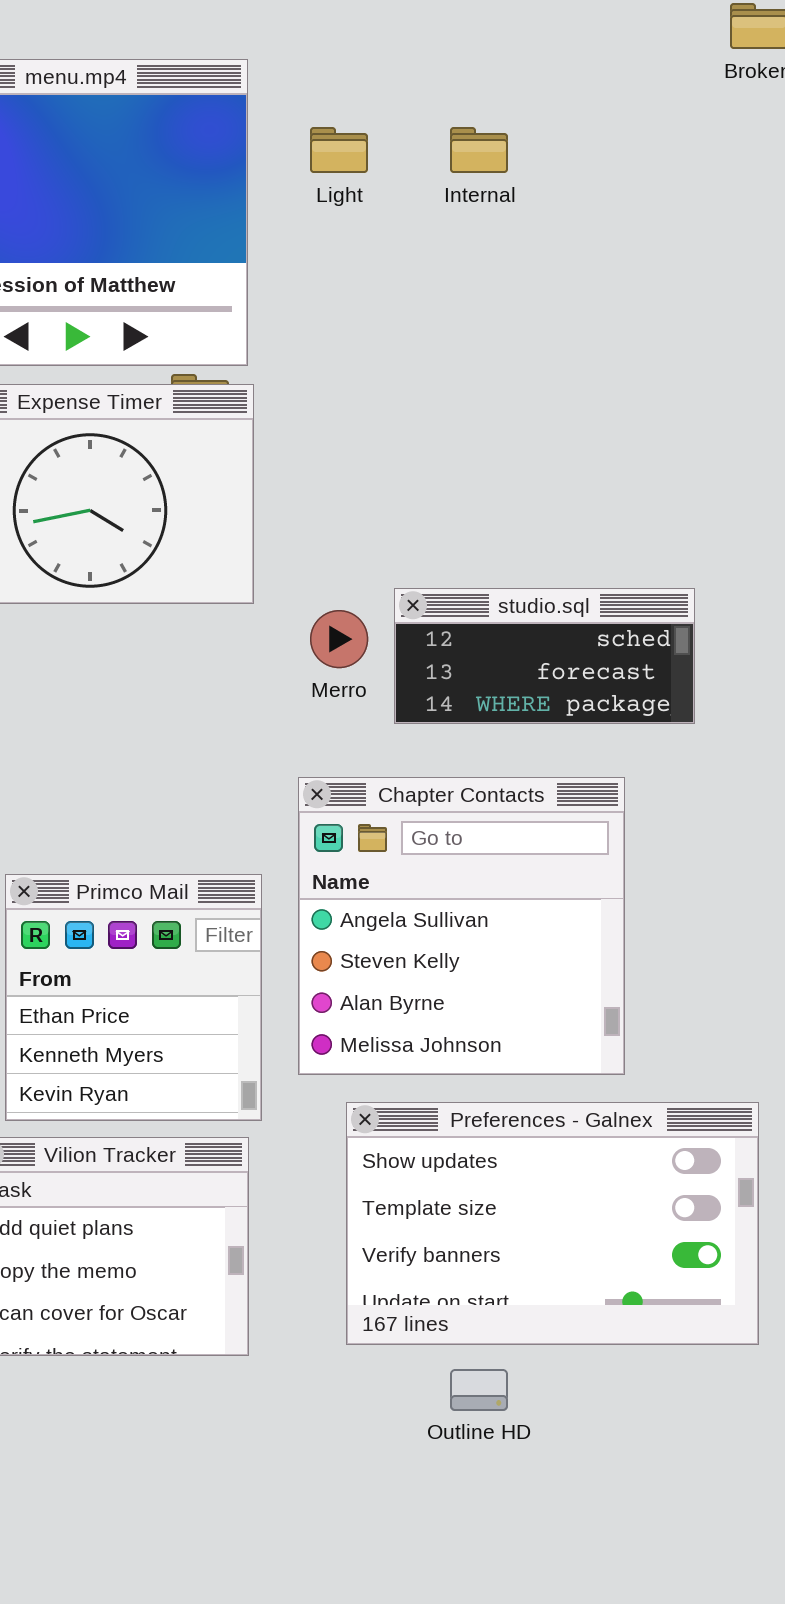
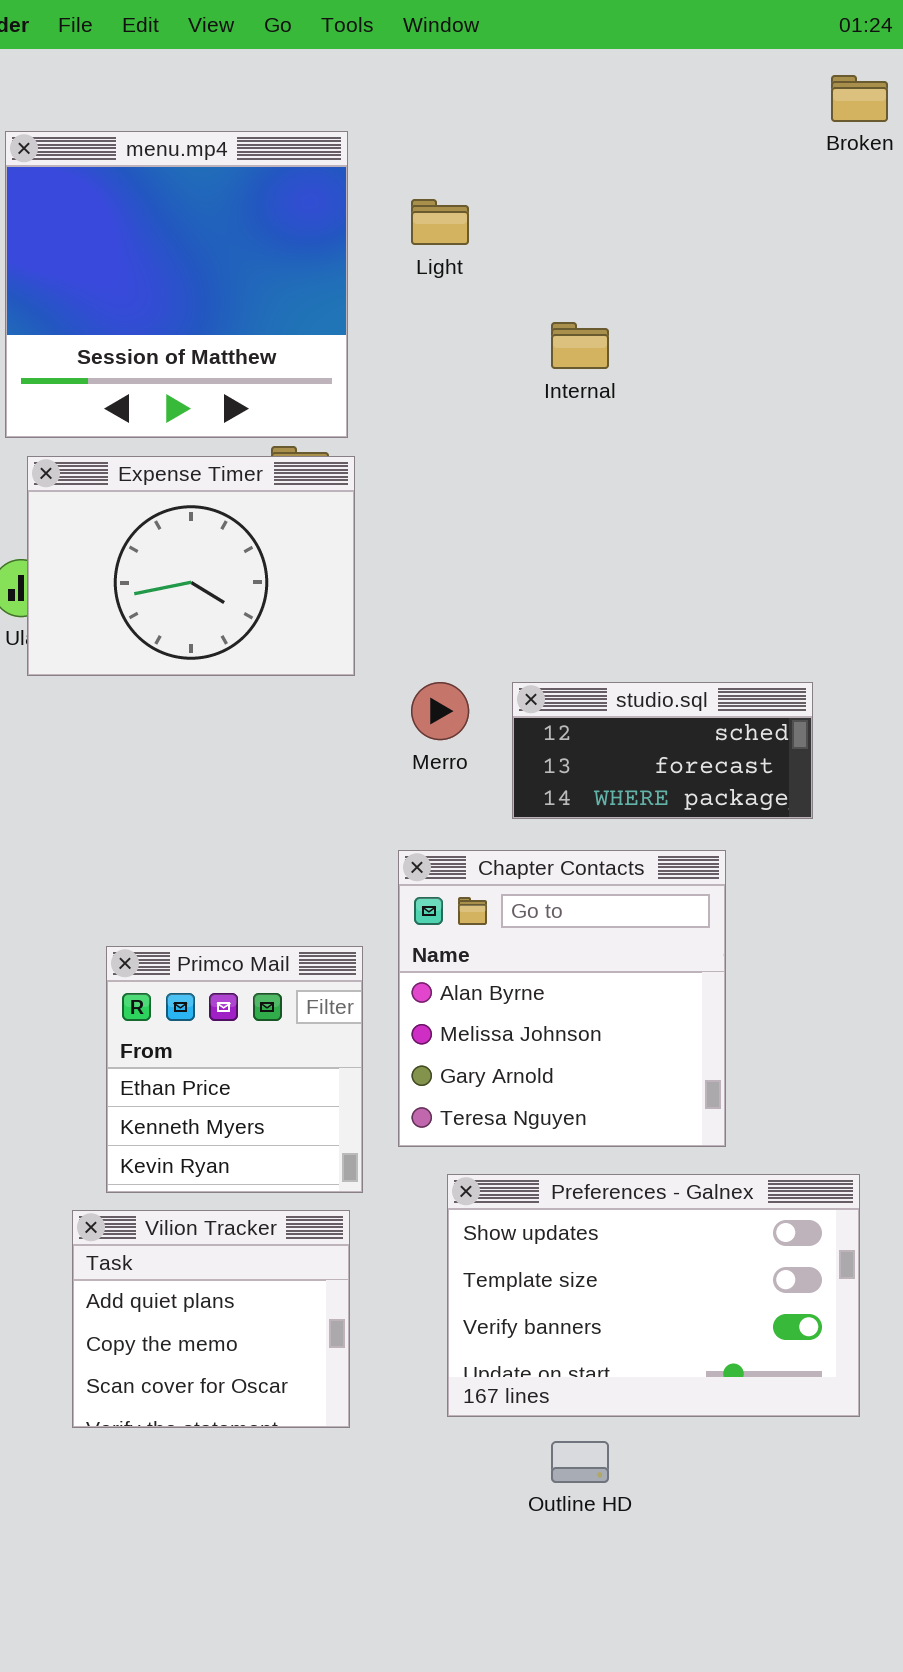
Internal: [450,127,508,173] -> [551,322,609,369], moved
studio.sql: [394,588,695,724] -> [512,682,813,819], moved
Chapter Contacts: [298,777,625,1075] -> [398,850,726,1147], scrolled down 2 rows

